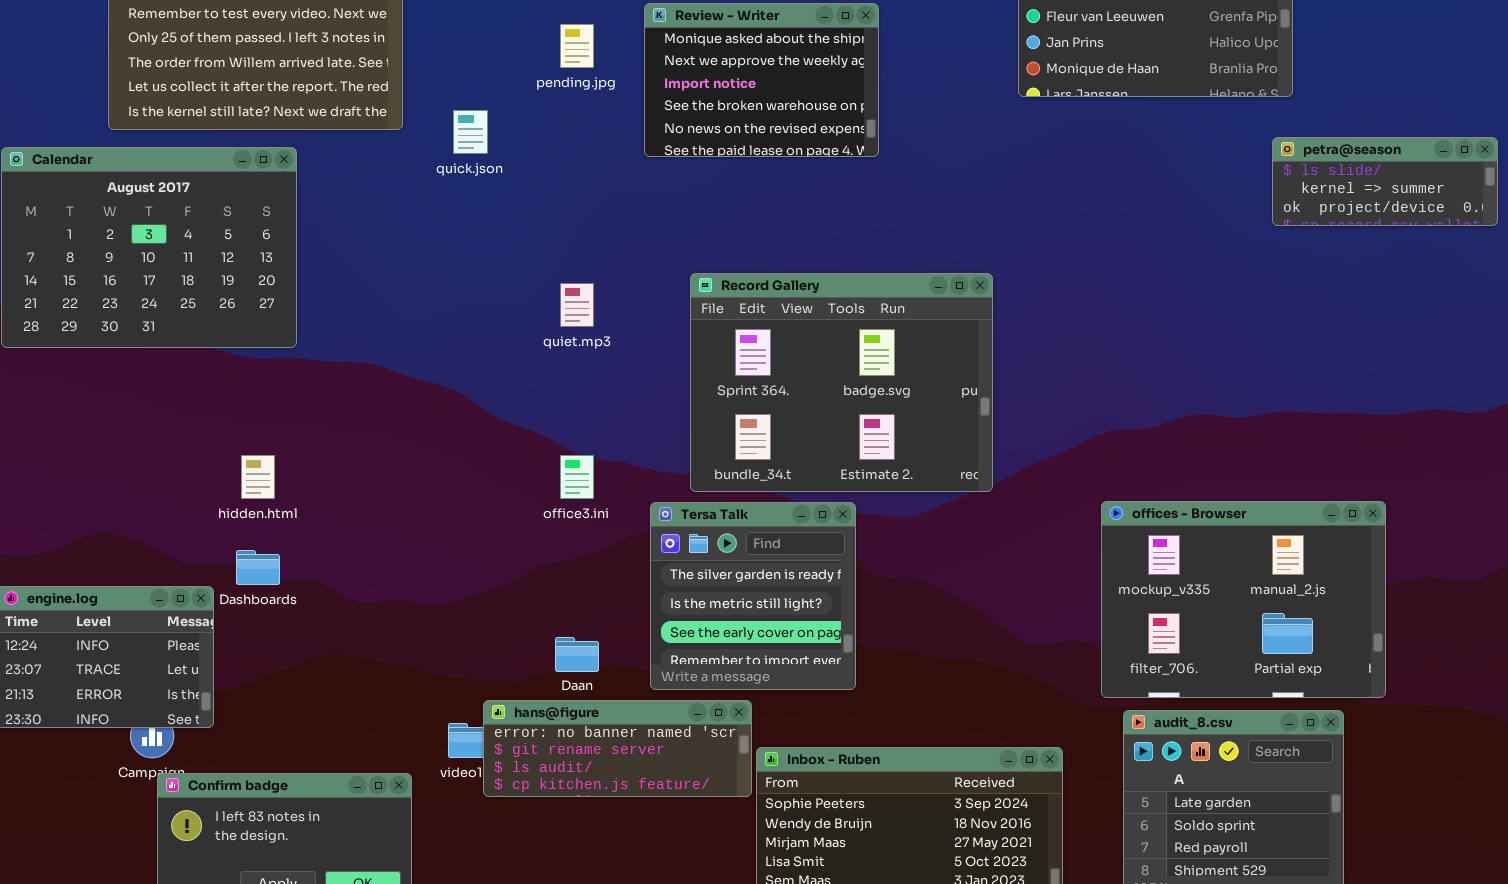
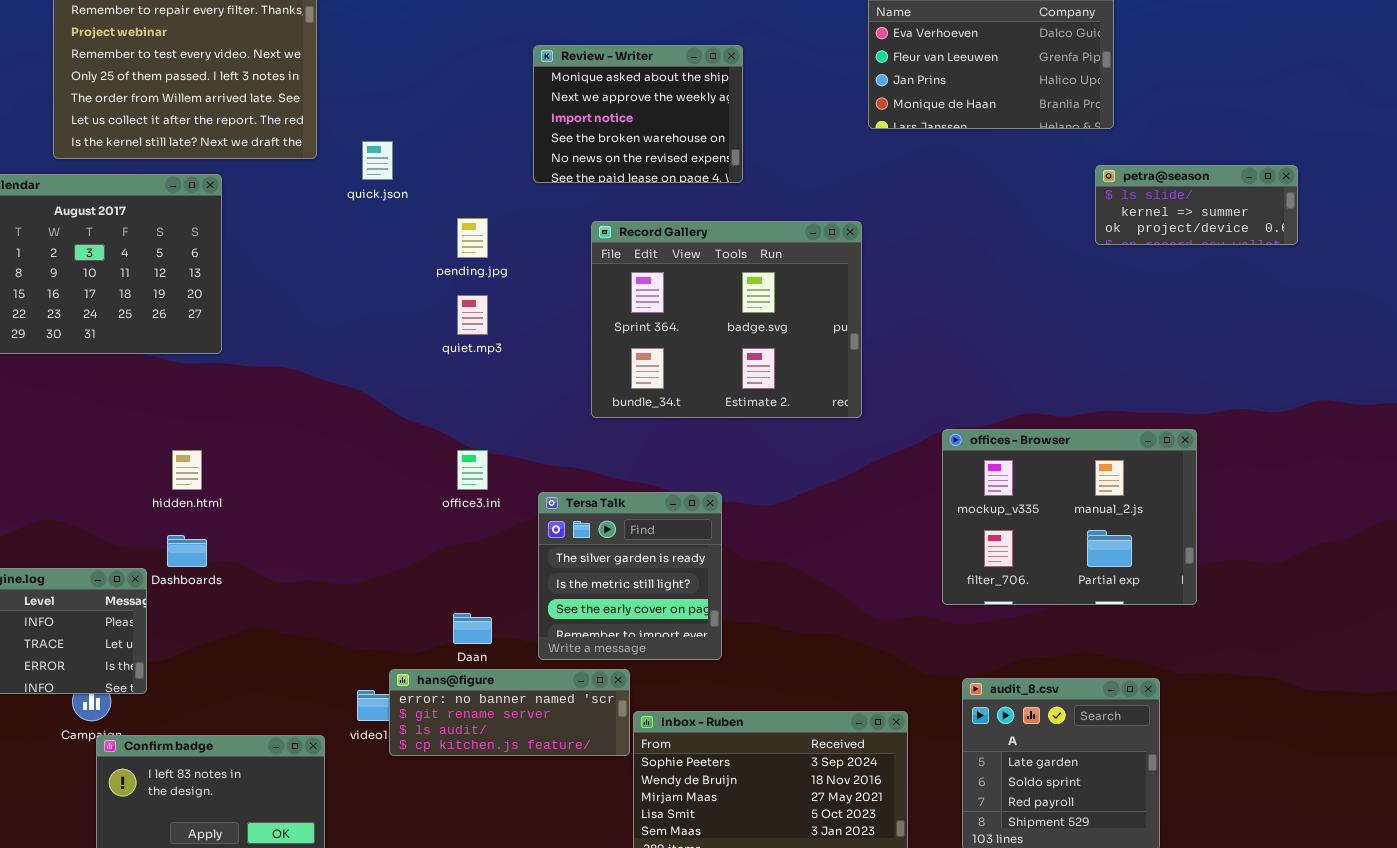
pending.jpg: [560,24,594,68] -> [457,218,488,258], moved
Record Gallery: [690,273,993,492] -> [591,221,862,418], moved
offices - Browser: [1101,501,1386,698] -> [942,429,1197,605], moved

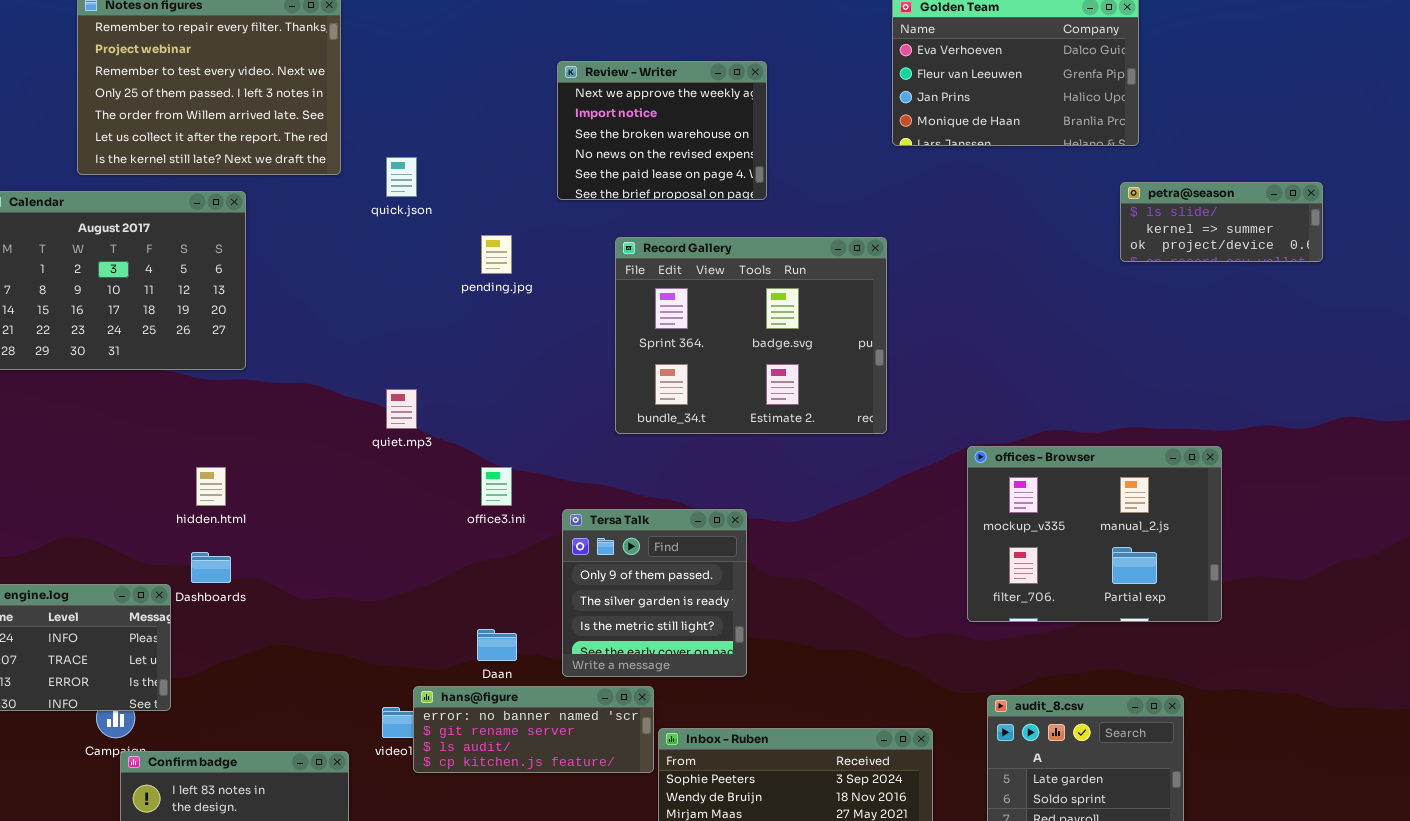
Review - Writer: [533,45,743,183] -> [557,61,767,200], scrolled down 1 row
quiet.mp3: [457,295,488,335] -> [386,389,417,429], moved
Tersa Talk: [538,492,722,660] -> [562,509,747,677], scrolled up 1 row

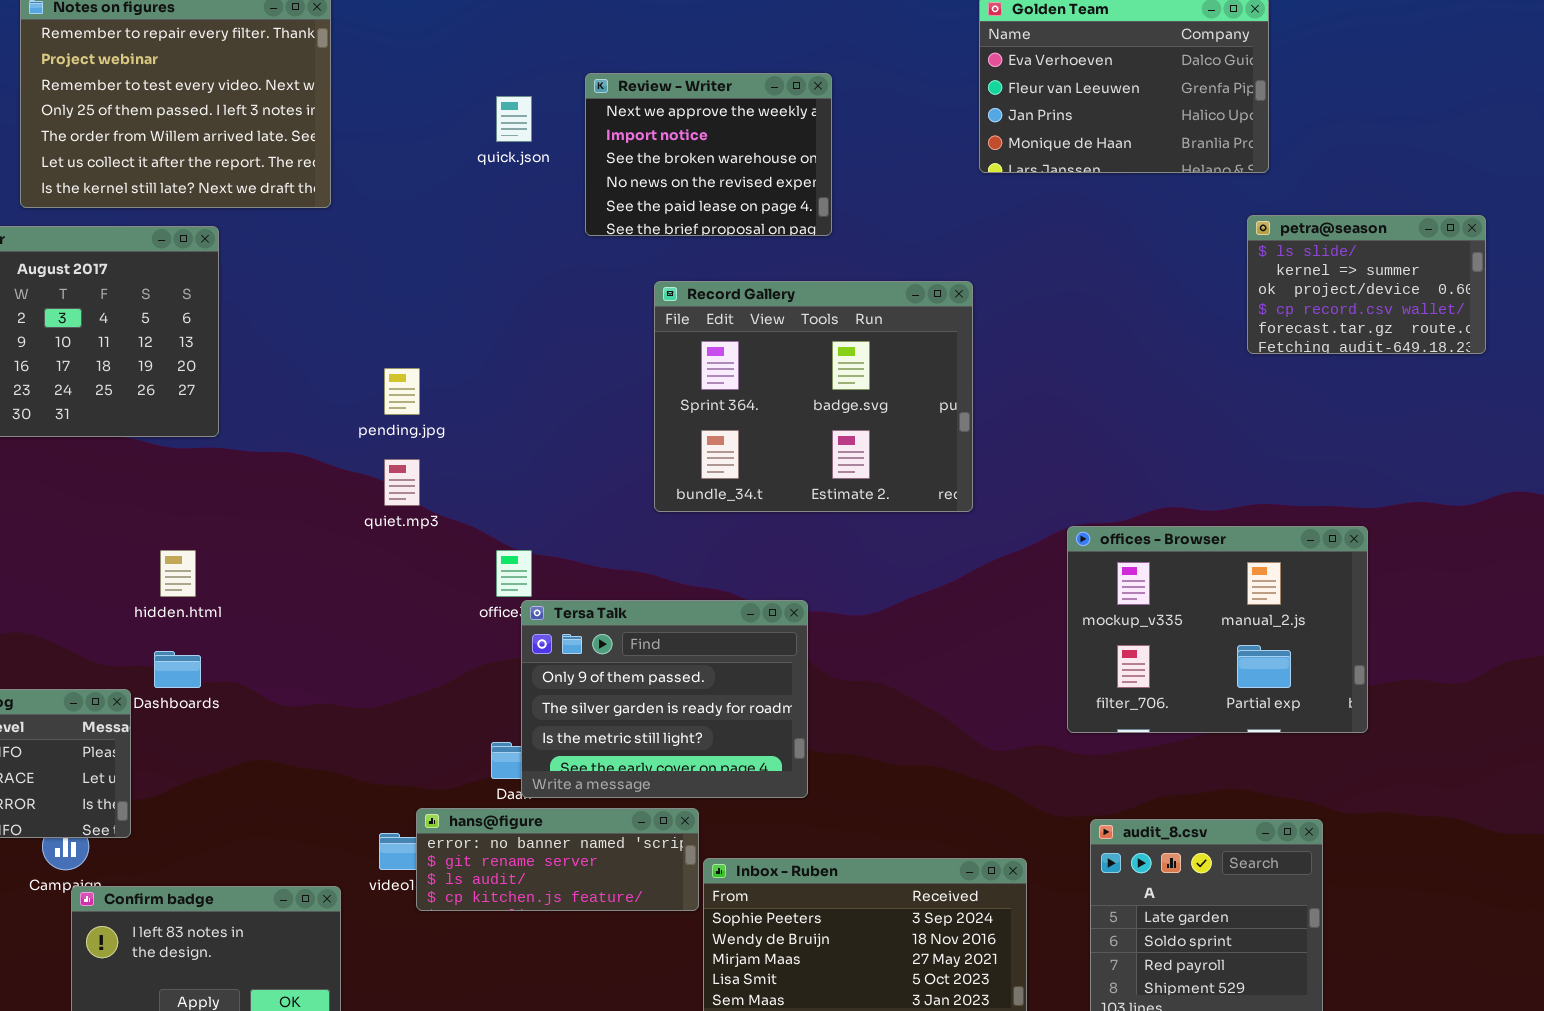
quick.json: [386,157,417,197] -> [496,96,532,142], moved
petra@season: [1120,182,1323,262] -> [1247,215,1486,354], resized
pending.jpg: [481,235,512,274] -> [384,368,420,415], moved
Tersa Talk: [562,509,747,677] -> [521,600,808,798], resized

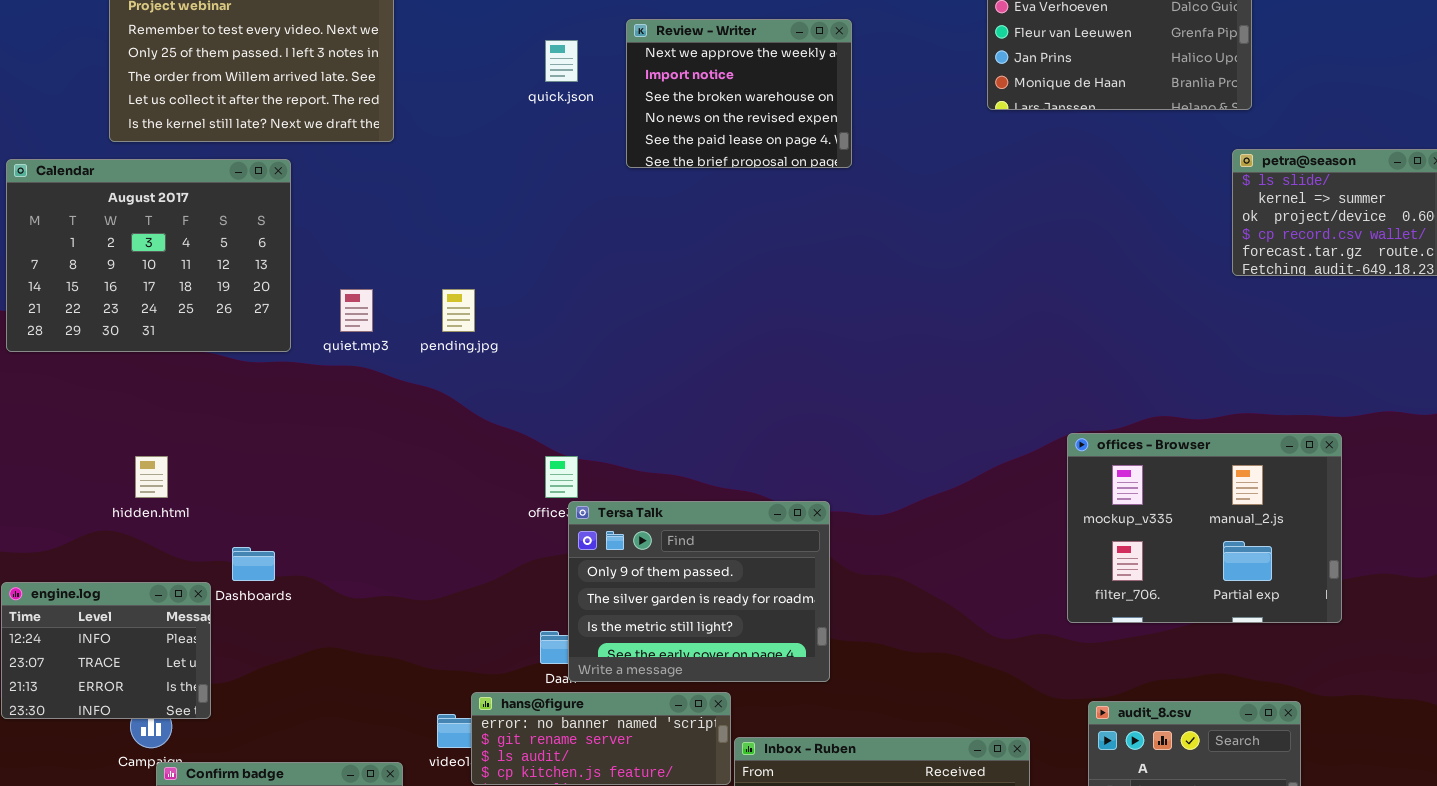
Record Gallery: [654,281,973,512] -> none, closed
quiet.mp3: [384,459,420,506] -> [340,289,373,332], moved
hidden.html: [160,550,196,597] -> [135,456,168,498], moved

